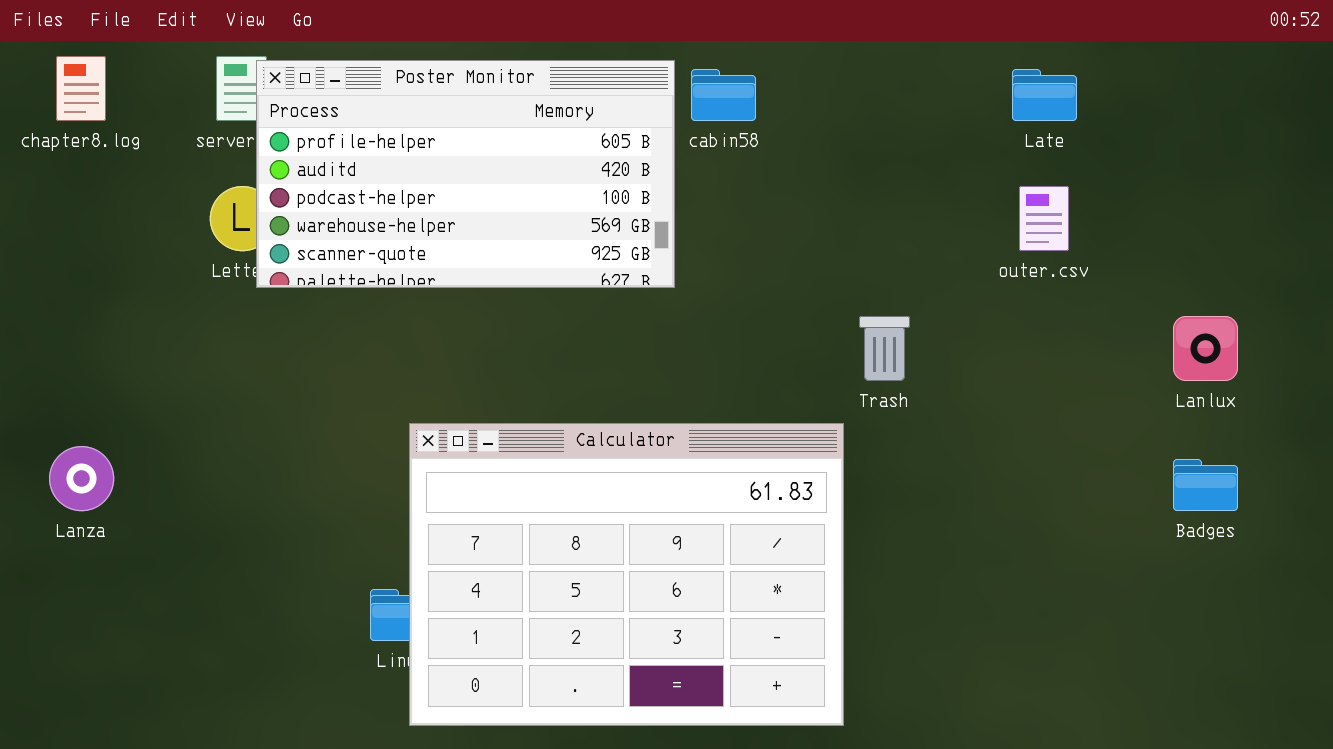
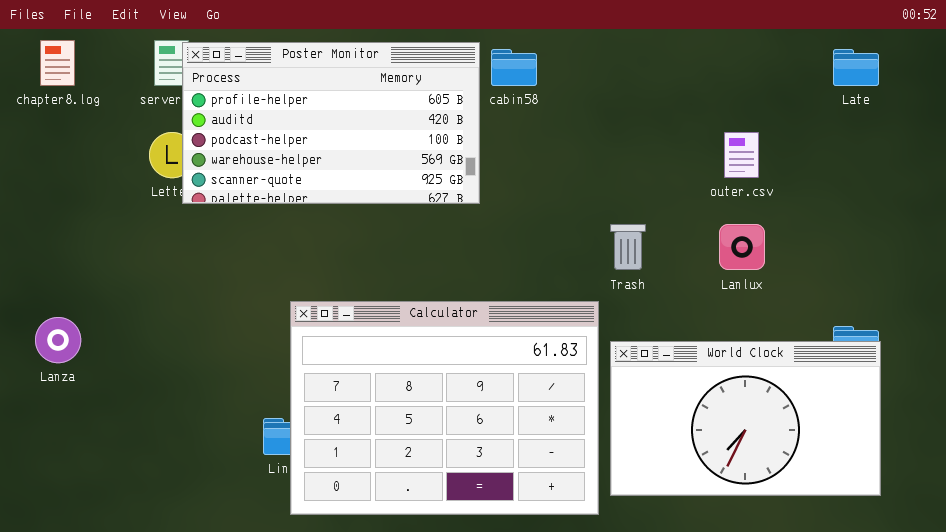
Late: [1012,69,1077,121] -> [833,49,879,86], moved
Lanlux: [1173,316,1238,381] -> [719,224,765,270], moved
World Clock: none -> [610,341,881,496], opened

